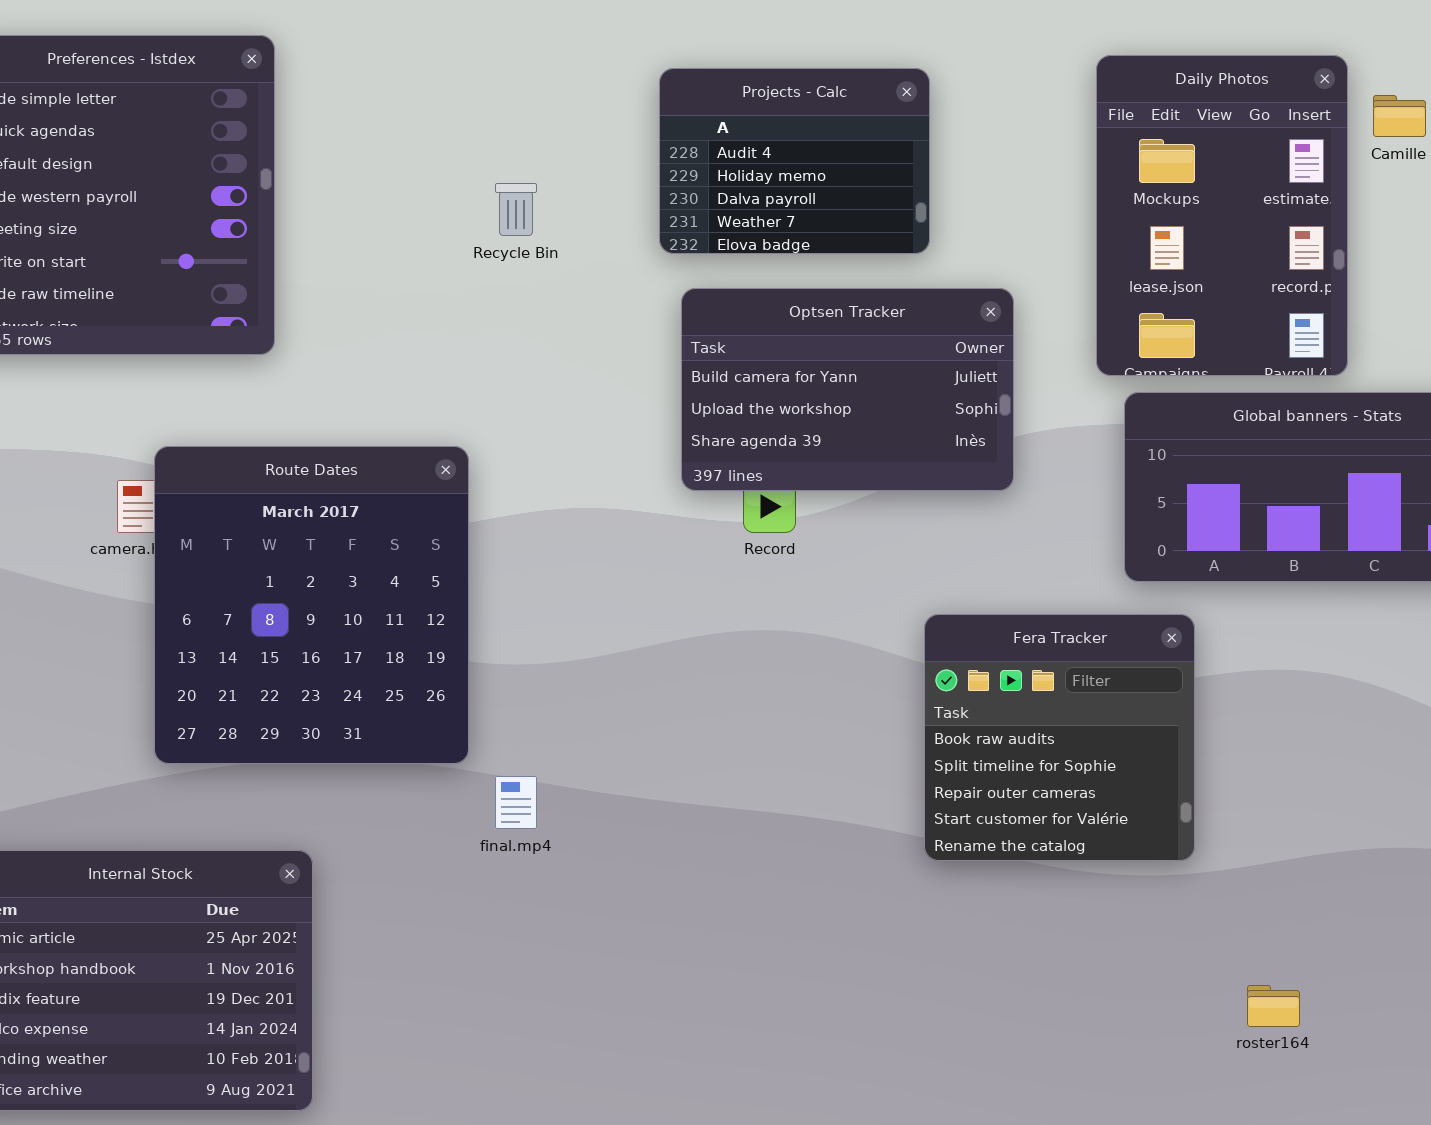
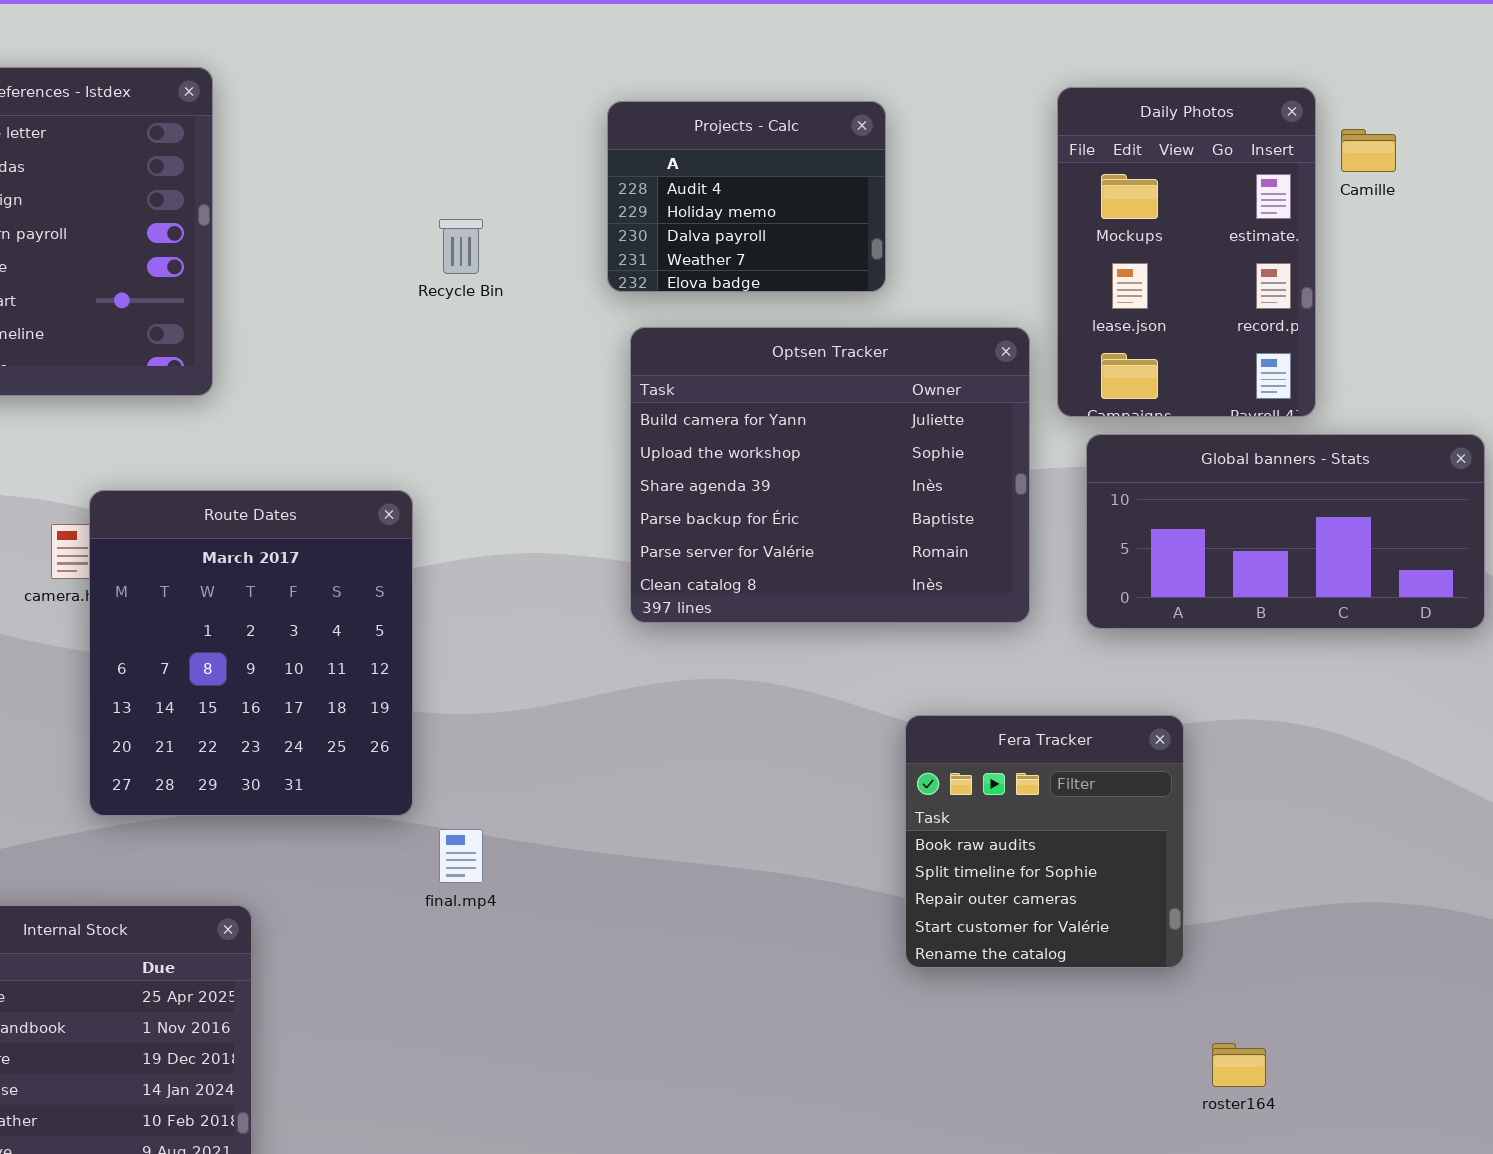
Optsen Tracker: [681,288,1014,491] -> [630,327,1030,623], resized
Fera Tracker: [924,614,1195,861] -> [905,715,1184,968], moved

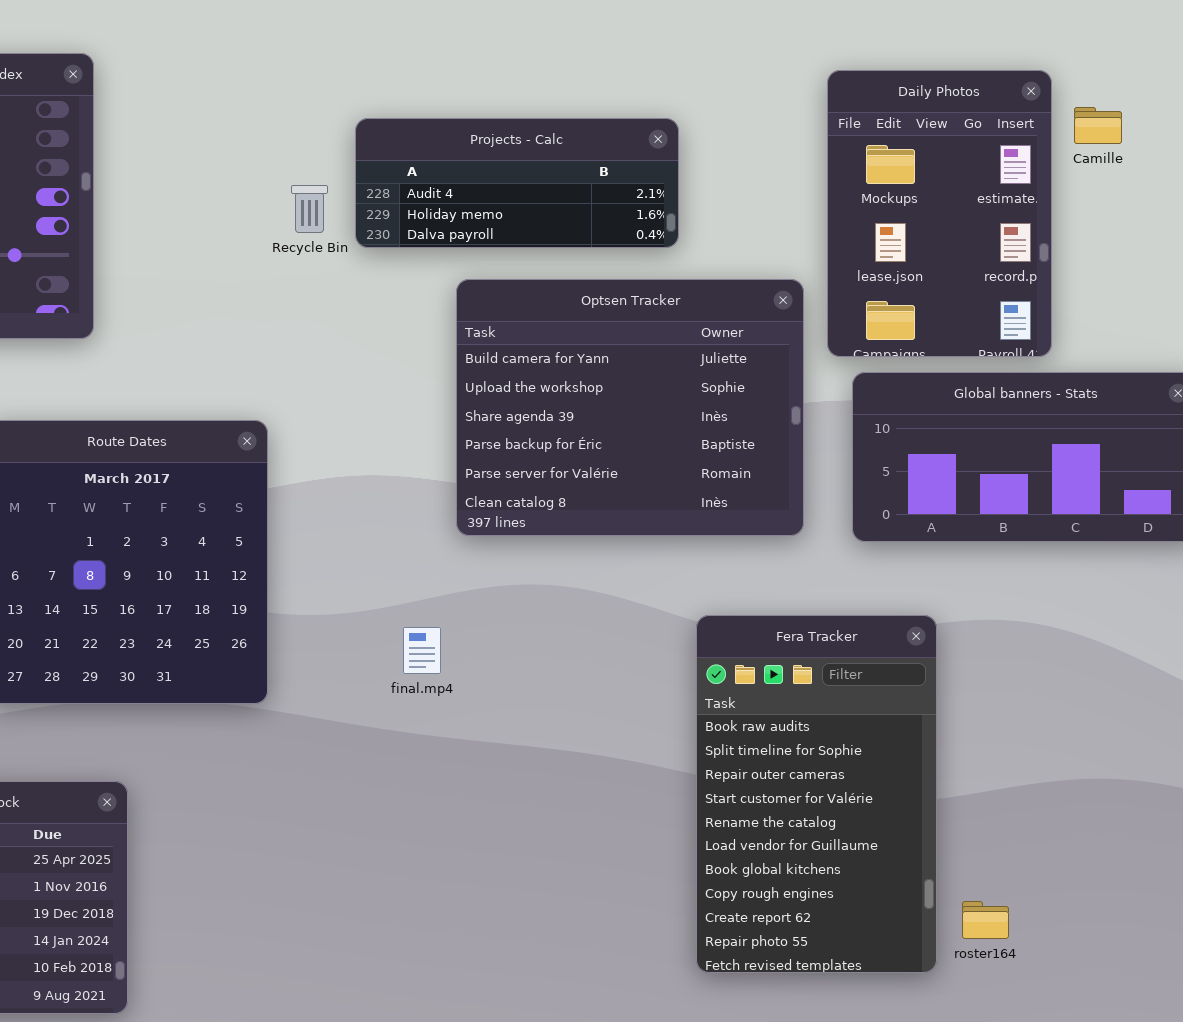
Projects - Calc: [607,101,886,292] -> [355,118,679,248], resized
Fera Tracker: [905,715,1184,968] -> [696,615,937,973], resized
final.mp4: [439,829,483,883] -> [403,627,441,674], moved

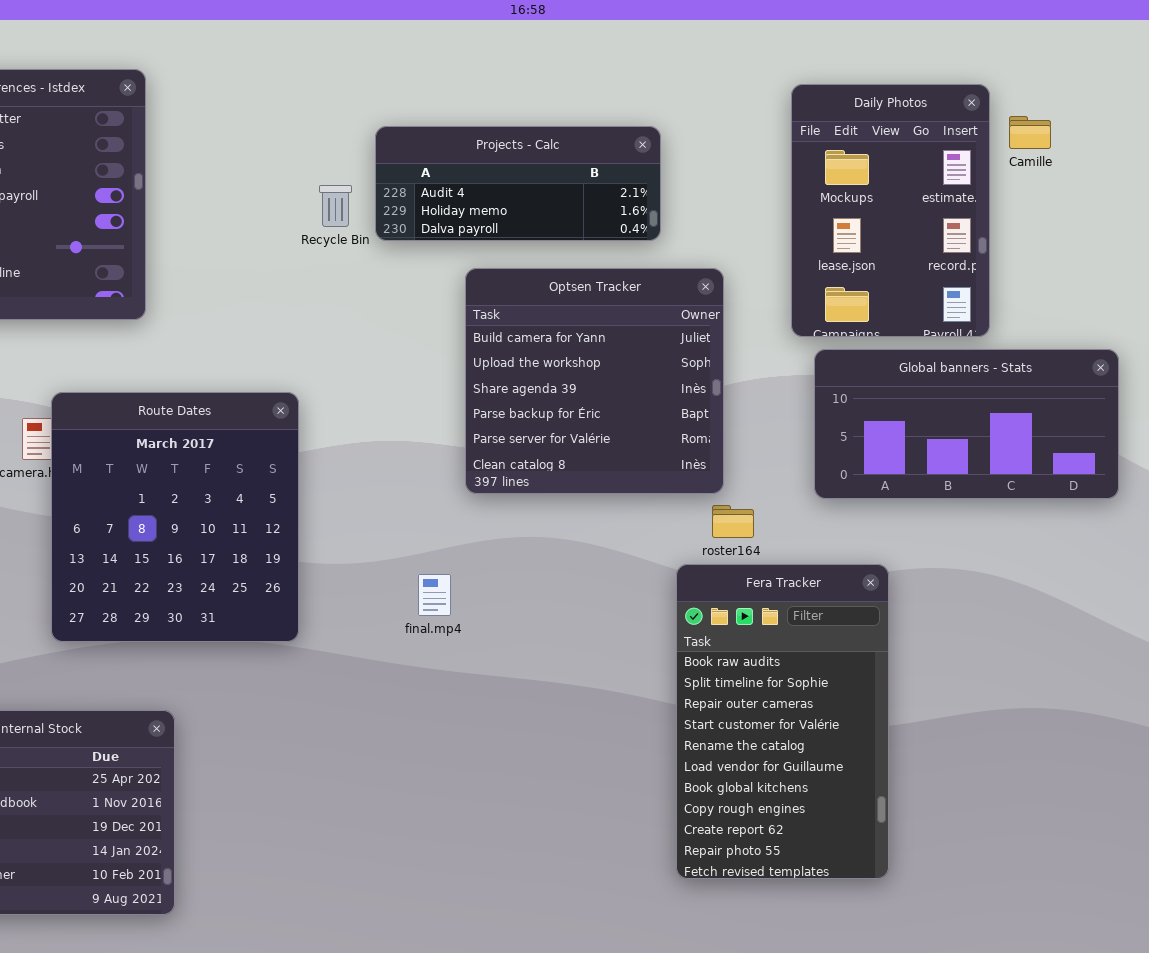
Optsen Tracker: [456,279,804,536] -> [465,268,724,494], resized
roster164: [962,901,1009,939] -> [712,505,754,538], moved

